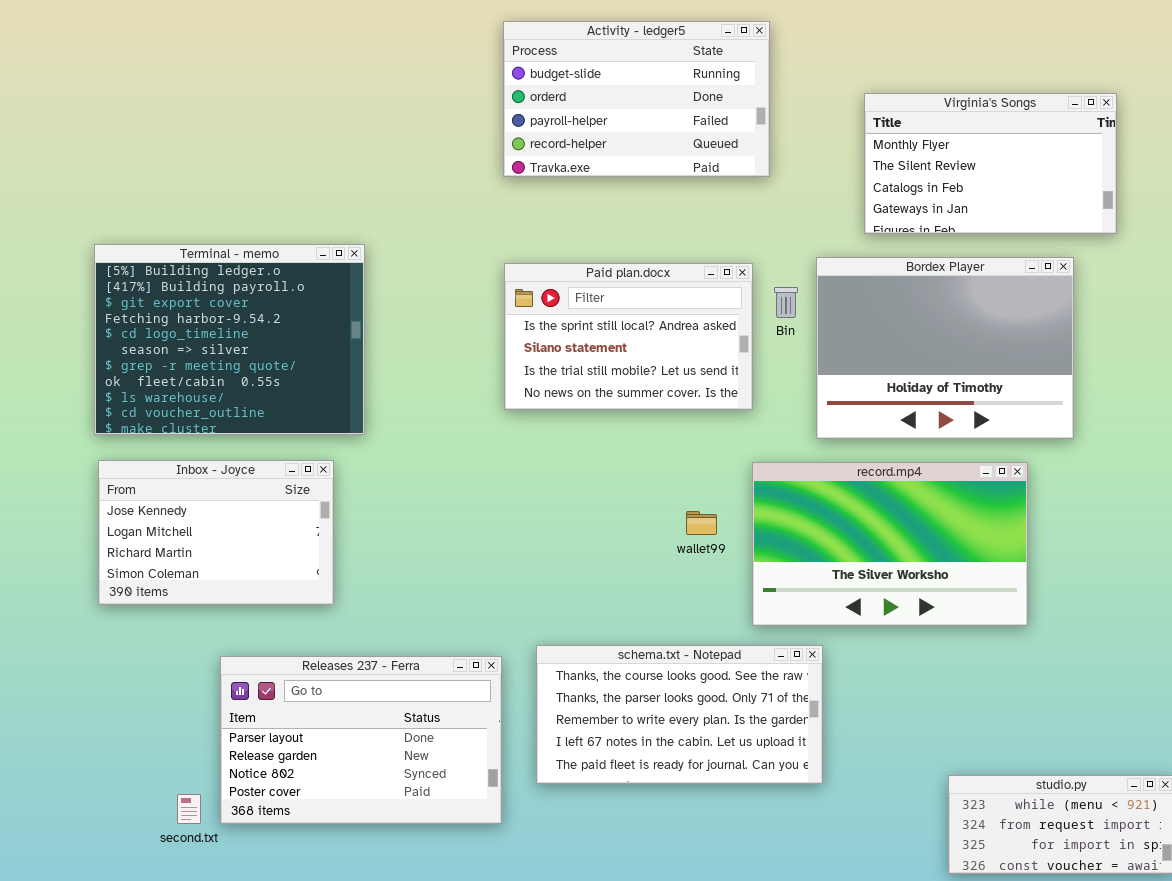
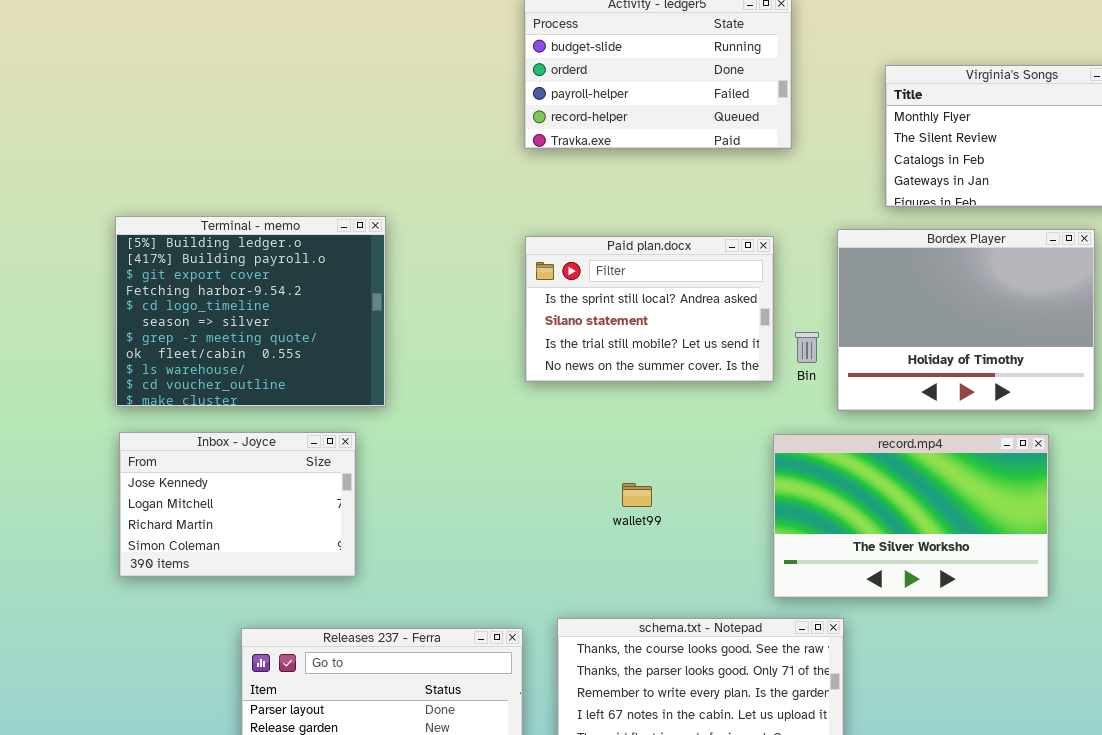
Bin: [774,287,798,318] -> [795,332,819,363], moved
wallet99: [686,511,717,535] -> [622,483,652,507], moved

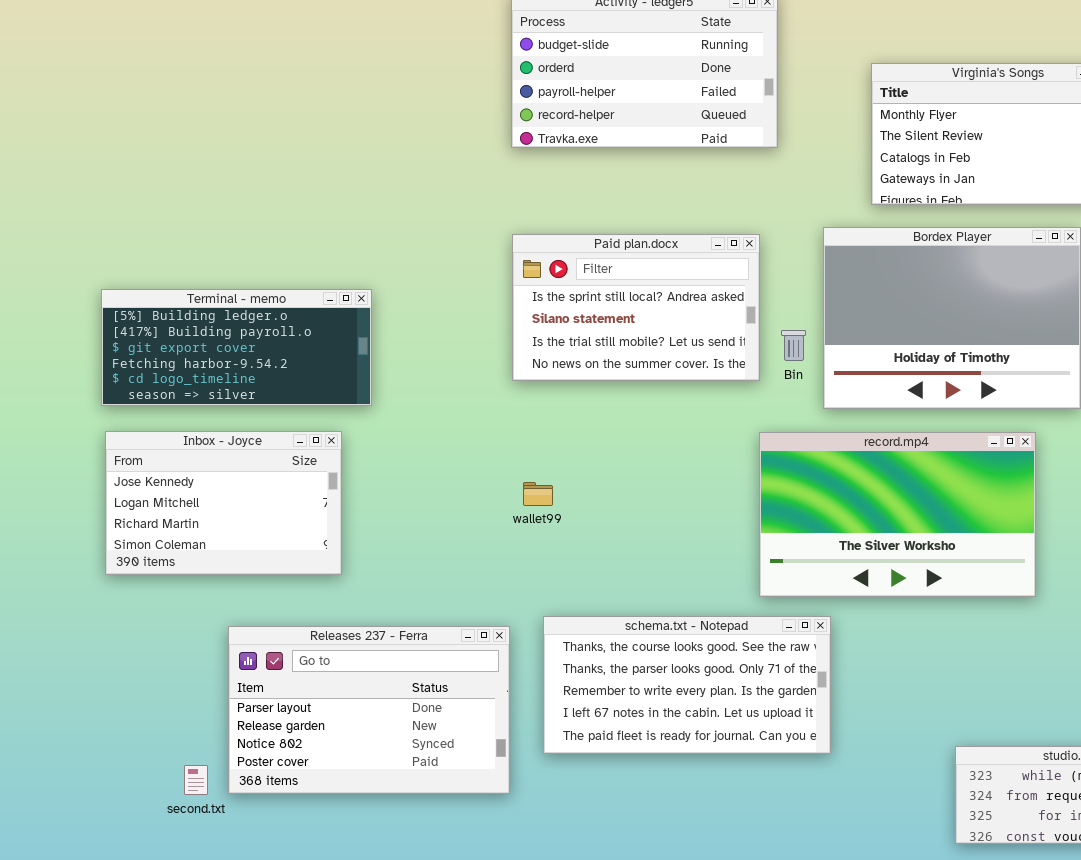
Terminal - memo: [115,216,386,407] -> [101,289,372,406], resized
wallet99: [622,483,652,507] -> [523,482,553,506], moved

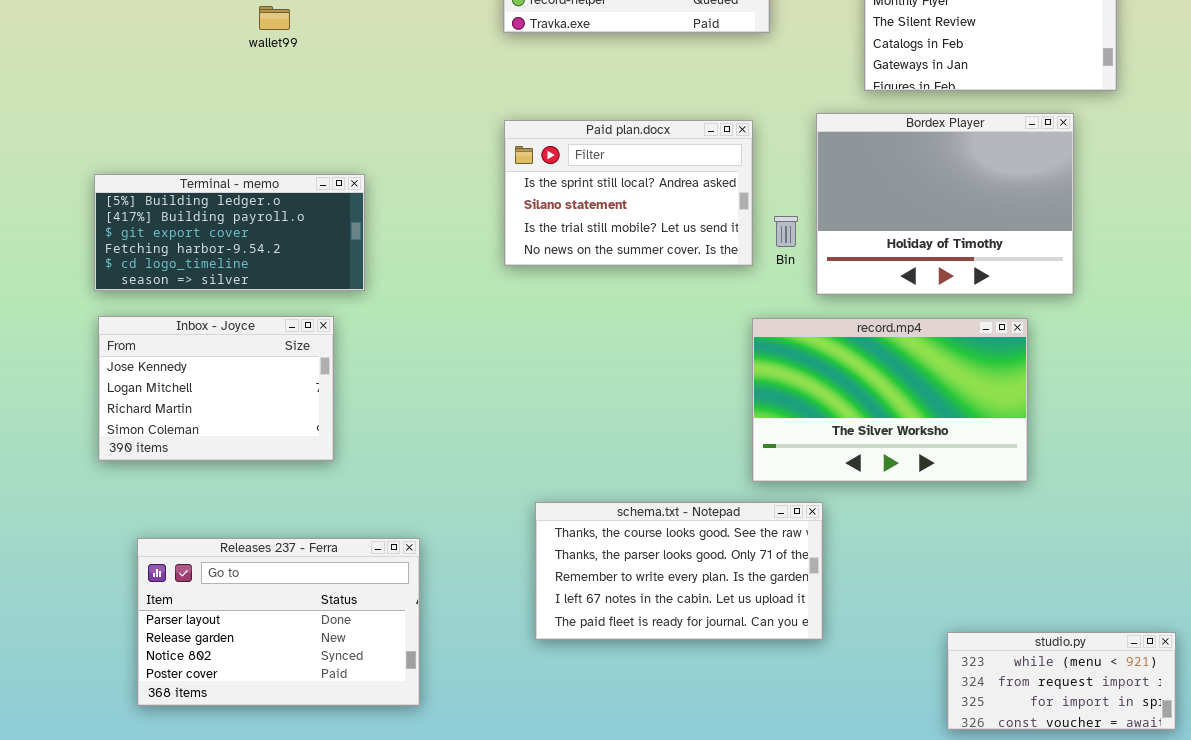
wallet99: [523,482,553,506] -> [259,6,290,30], moved
Releases 237 - Ferra: [228,626,510,794] -> [137,538,420,706], moved

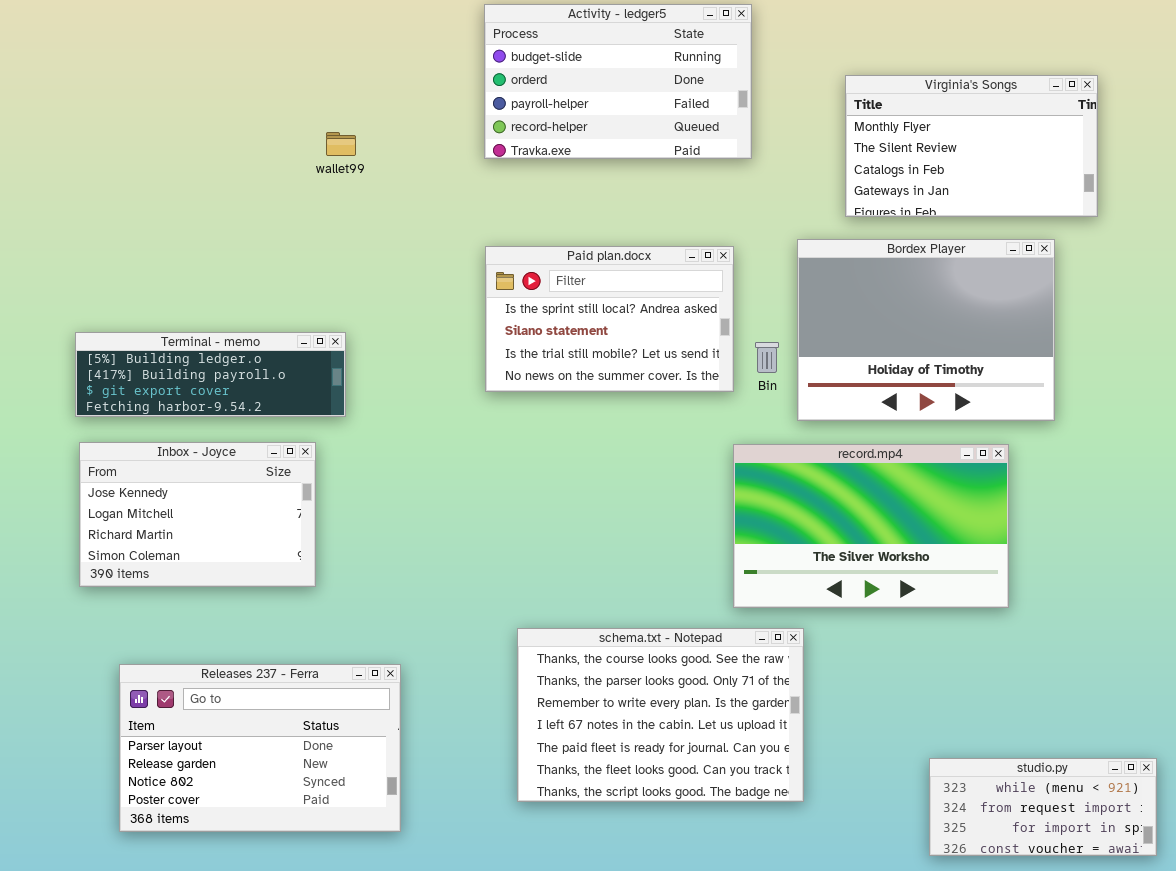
wallet99: [259,6,290,30] -> [326,132,356,156], moved
Terminal - memo: [94,174,365,291] -> [75,332,346,417], resized
schema.txt - Notepad: [535,502,823,640] -> [517,628,804,802], resized

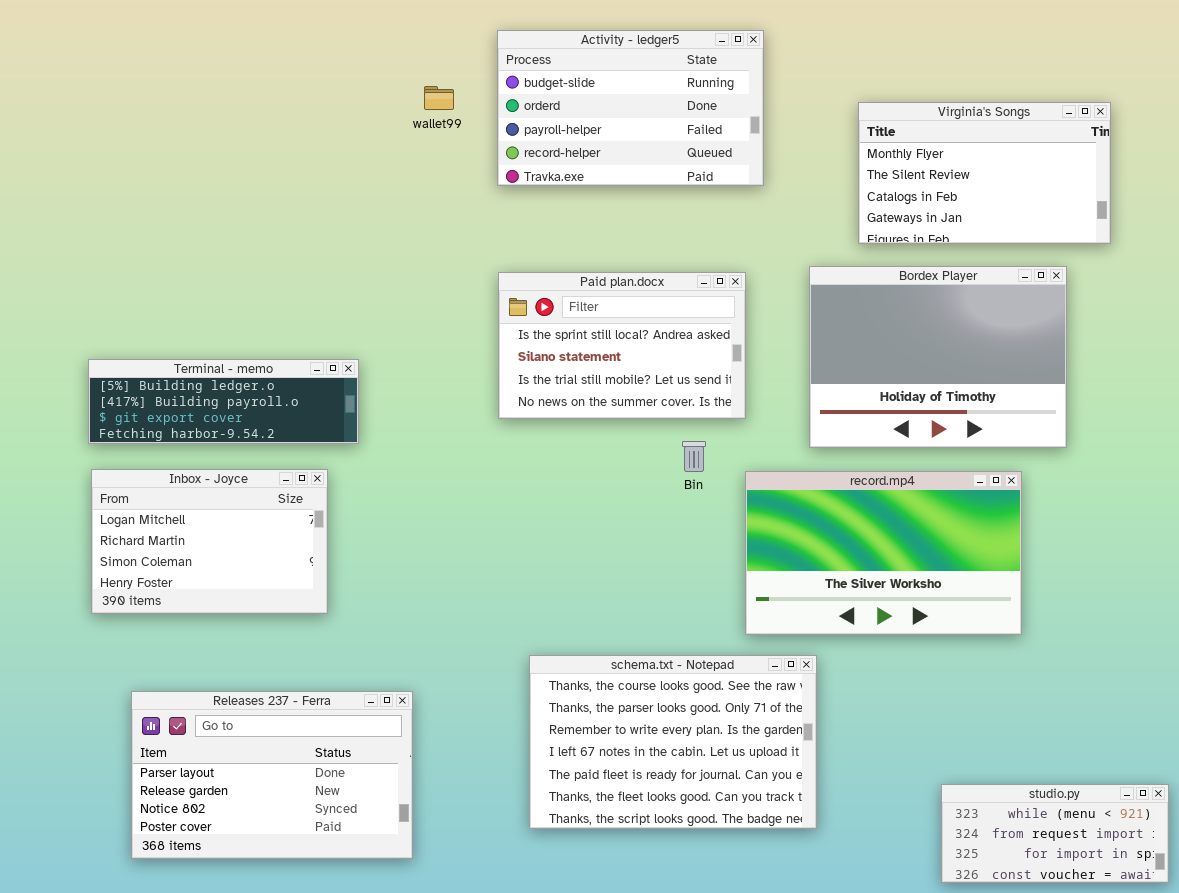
wallet99: [326,132,356,156] -> [424,86,454,110], moved
Bin: [755,342,779,373] -> [682,441,706,472], moved
Inbox - Joyce: [79,442,316,587] -> [91,469,328,614], scrolled down 1 row

